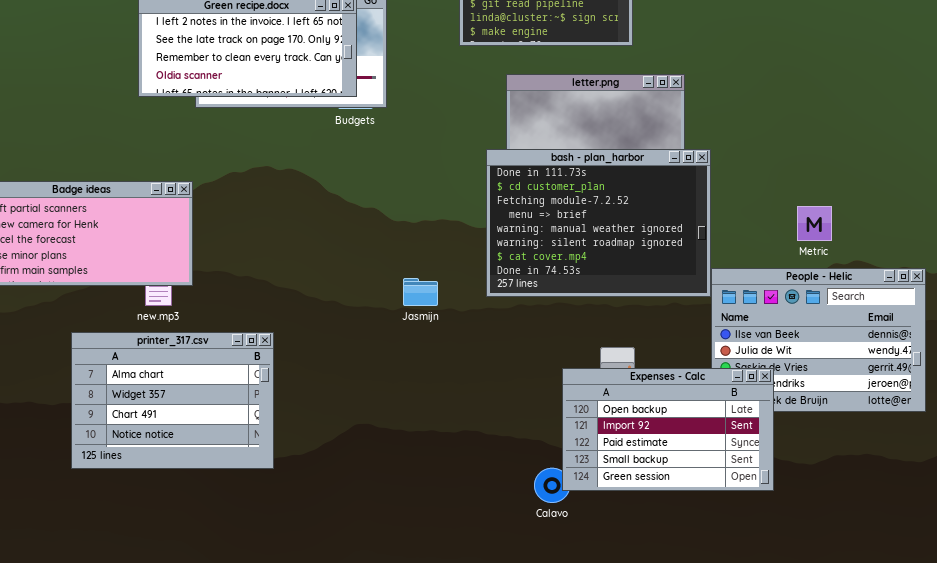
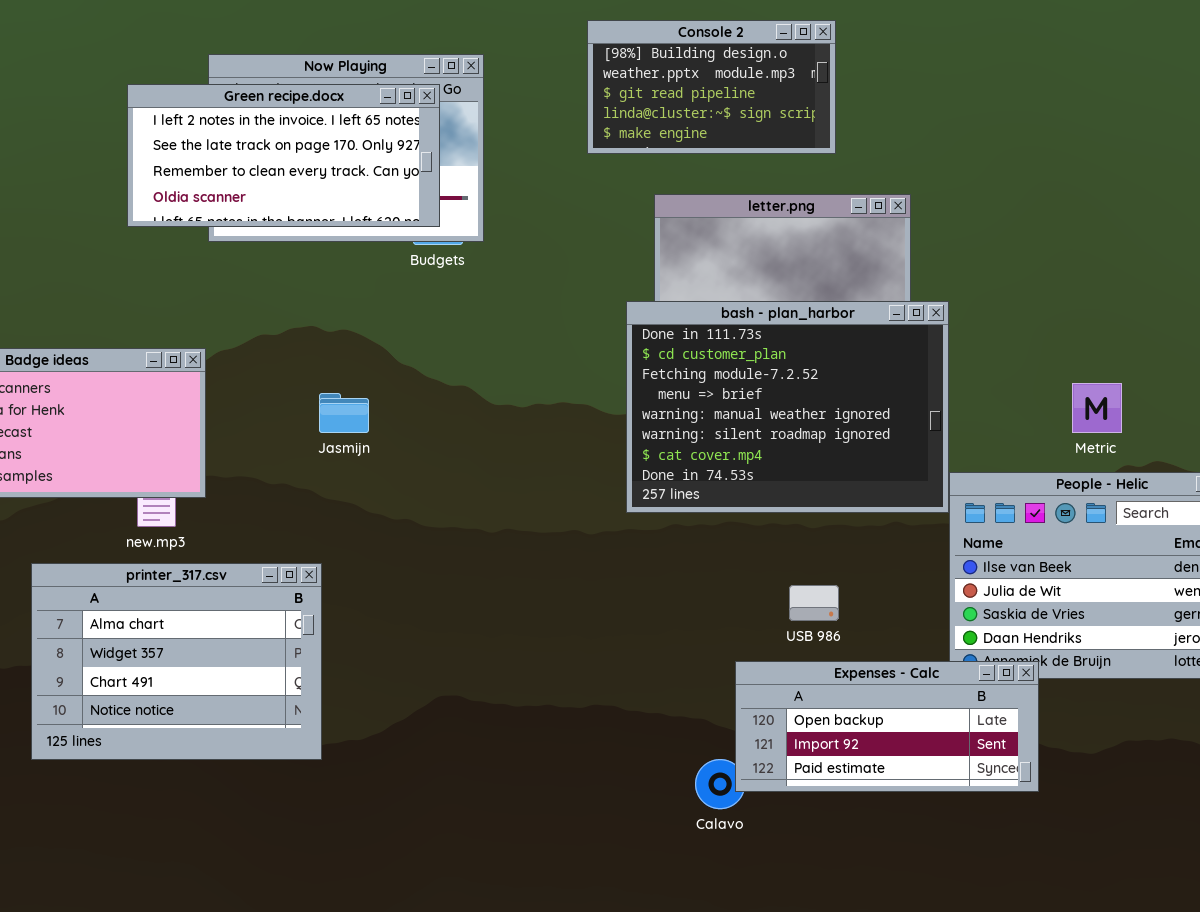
Jasmijn: [403,278,438,306] -> [319,393,369,433], moved
Expenses - Calc: [562,368,774,491] -> [735,661,1039,792], resized

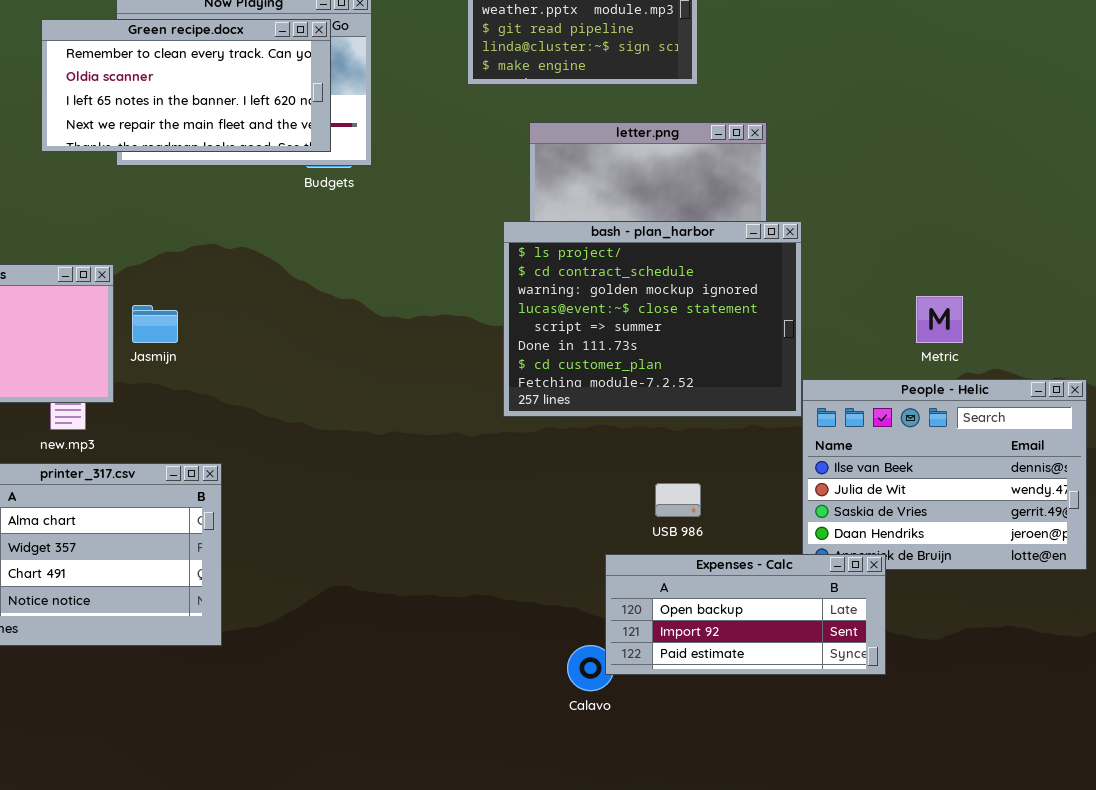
Green recipe.docx: [127,84,440,227] -> [41,19,331,152], scrolled down 2 rows
bash - plan_harbor: [626,301,949,513] -> [503,221,802,417], scrolled up 5 rows
Jasmijn: [319,393,369,433] -> [132,305,178,343], moved

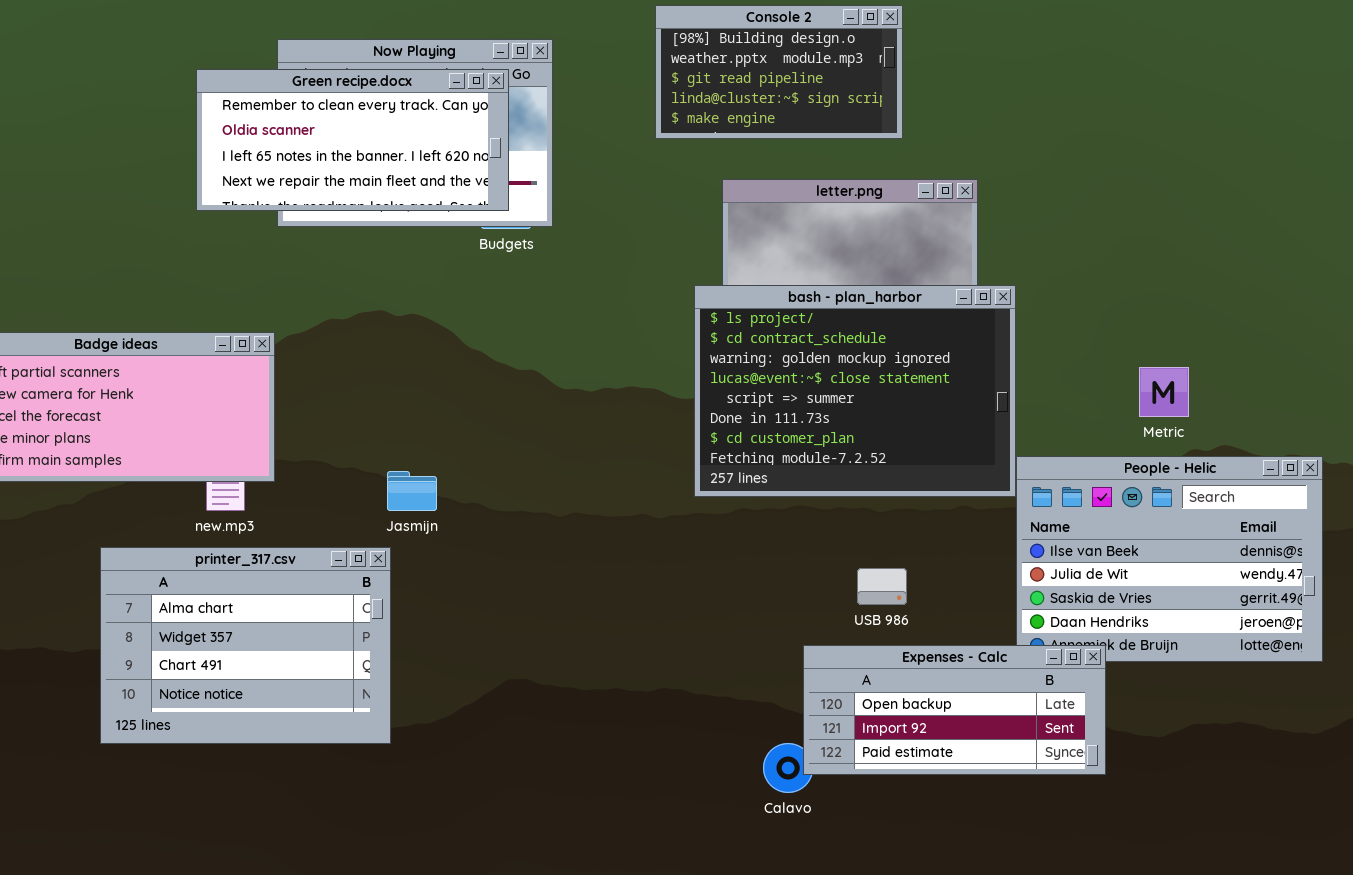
Jasmijn: [132,305,178,343] -> [387,471,437,511], moved

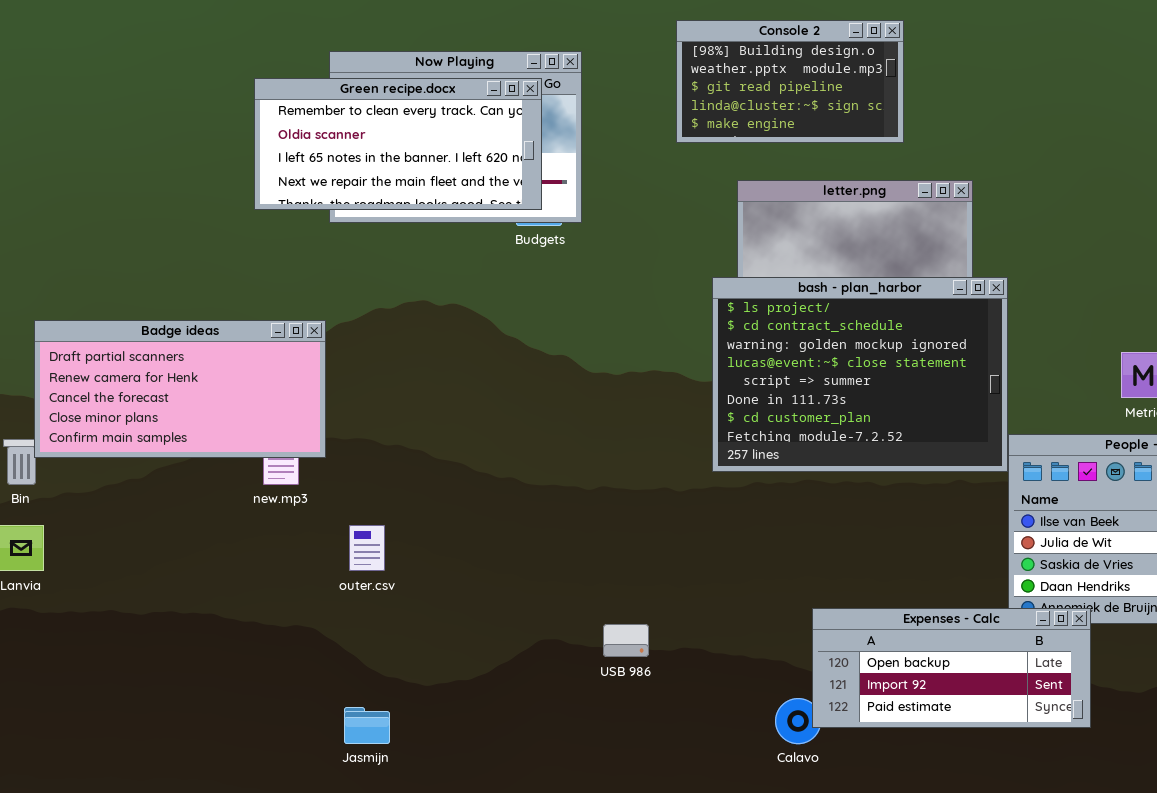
Jasmijn: [387,471,437,511] -> [344,707,390,744], moved
printer_317.csv: [100,547,391,744] -> none, closed
USB 986: [857,568,907,605] -> [603,624,649,657], moved

